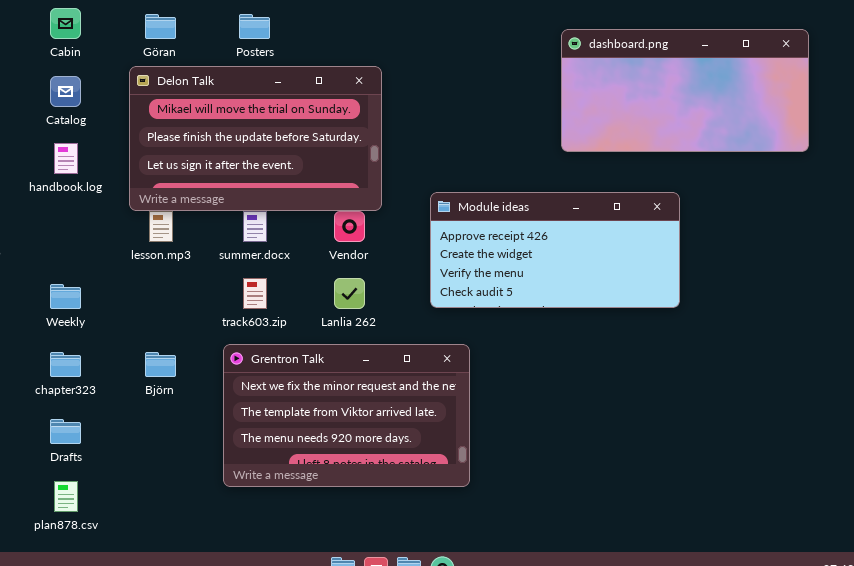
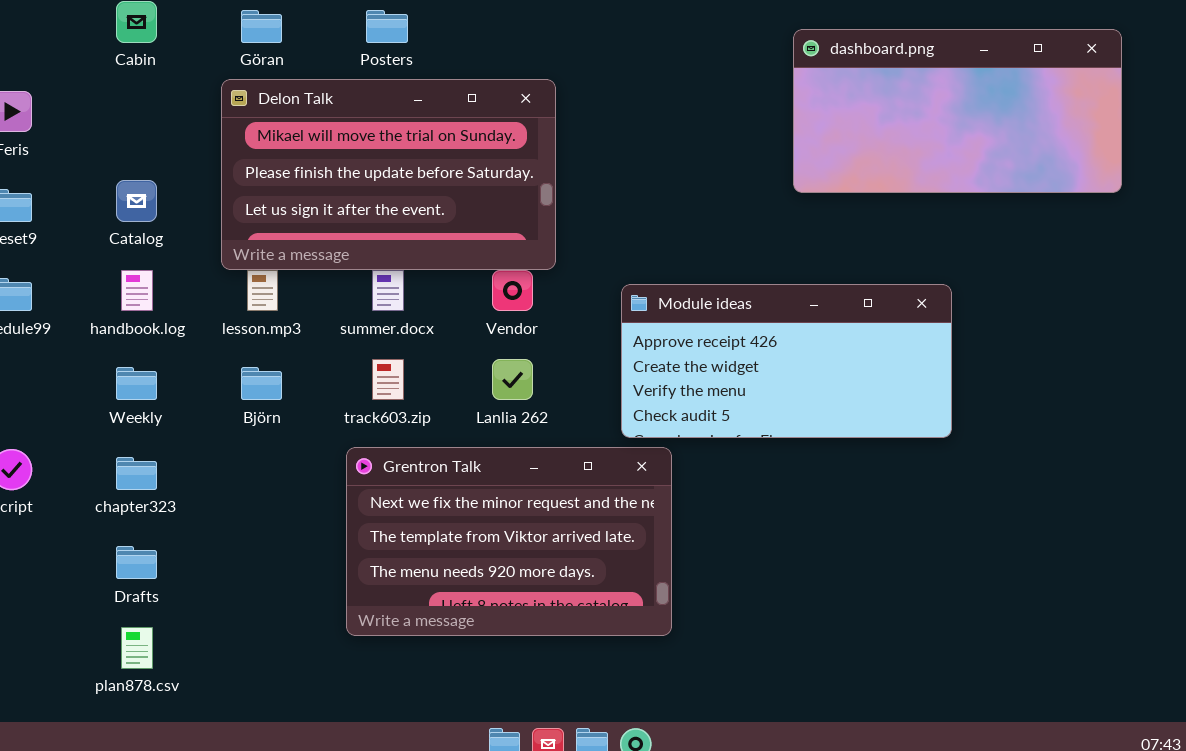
Catalog: [50,76,81,107] -> [116,180,157,222], moved
handbook.log: [54,143,78,174] -> [121,270,153,311], moved
Module ideas: [430,192,680,308] -> [621,284,952,438], moved
Björn: [145,352,176,377] -> [241,367,282,400], moved

